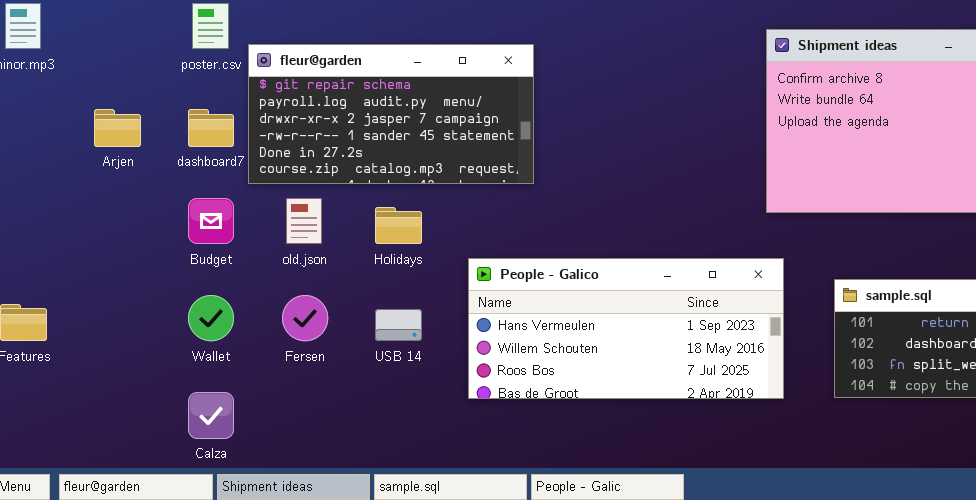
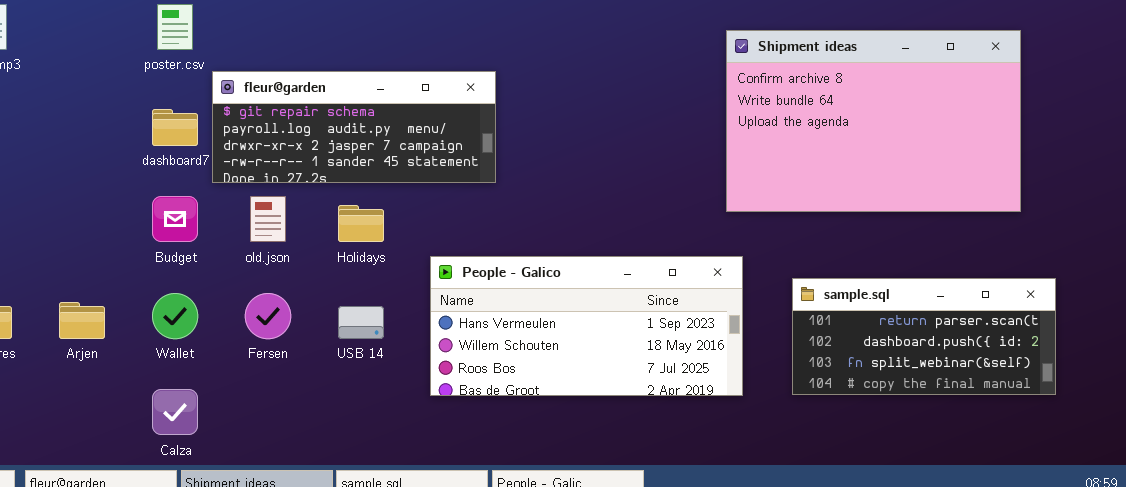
fleur@garden: [248,44,534,184] -> [212,71,496,183], resized
Arjen: [94,109,141,147] -> [59,302,105,339], moved

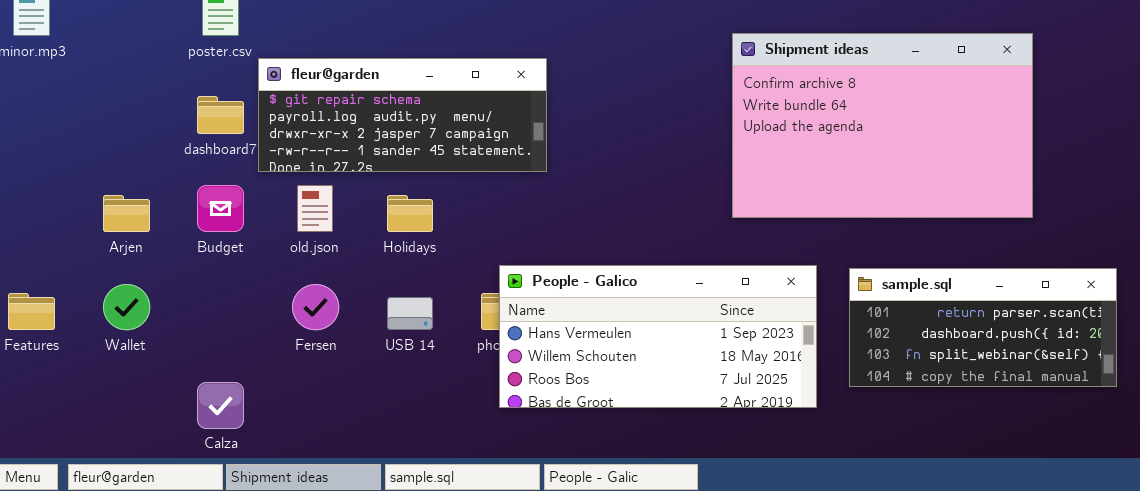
Shipment ideas: [726,30,1021,212] -> [732,33,1033,218], moved
People - Galico: [430,256,743,396] -> [499,265,817,408], moved
Wallet: [152,293,198,339] -> [103,284,150,330], moved
Arjen: [59,302,105,339] -> [103,195,150,232], moved

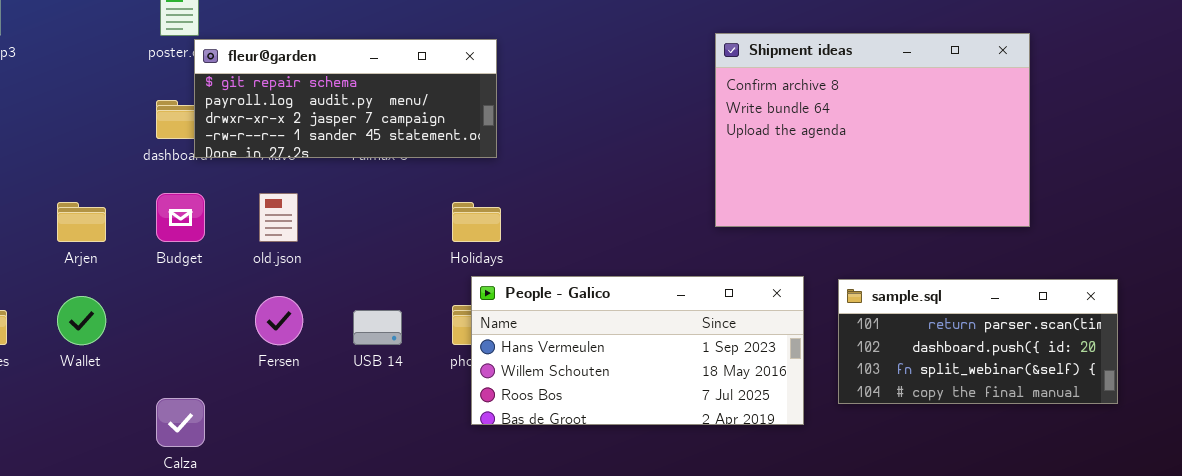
fleur@garden: [258,58,547,172] -> [194,39,497,158], moved
Holidays: [387,195,433,232] -> [452,202,501,242], moved

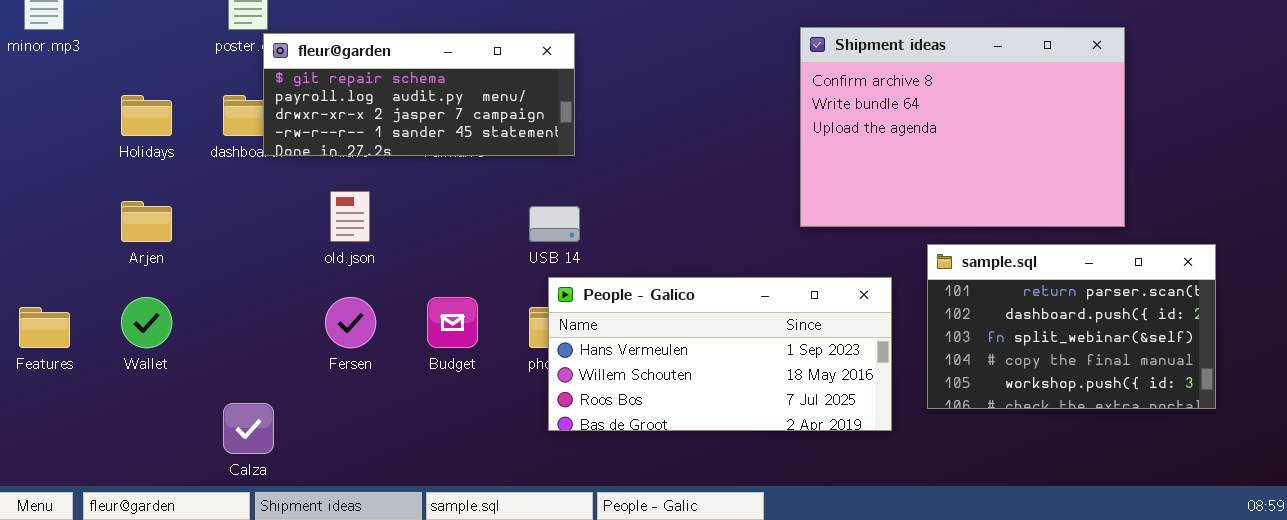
Budget: [156,193,205,242] -> [427,297,478,348], moved
Holidays: [452,202,501,242] -> [121,95,172,136], moved
sample.sql: [838,279,1118,404] -> [927,244,1216,409], resized
USB 14: [353,310,402,345] -> [529,206,580,242], moved

